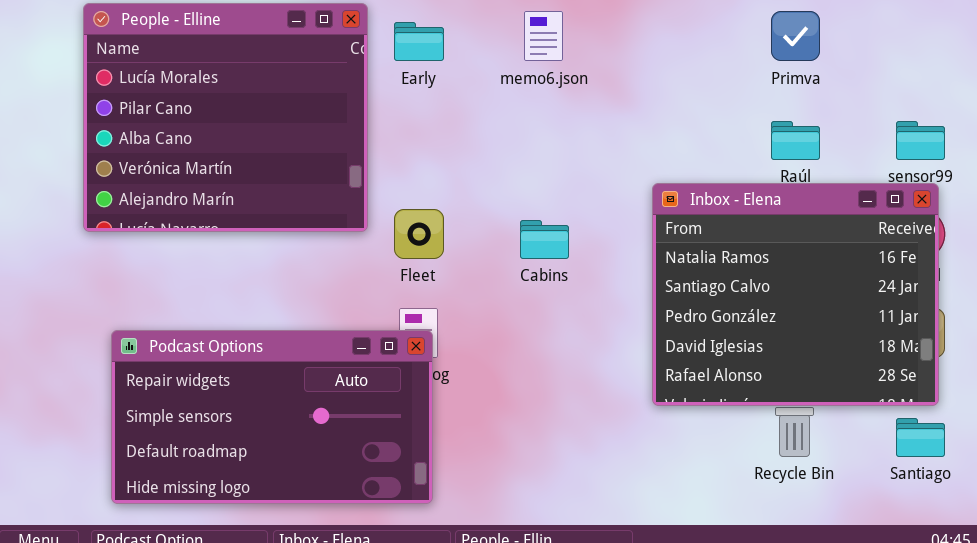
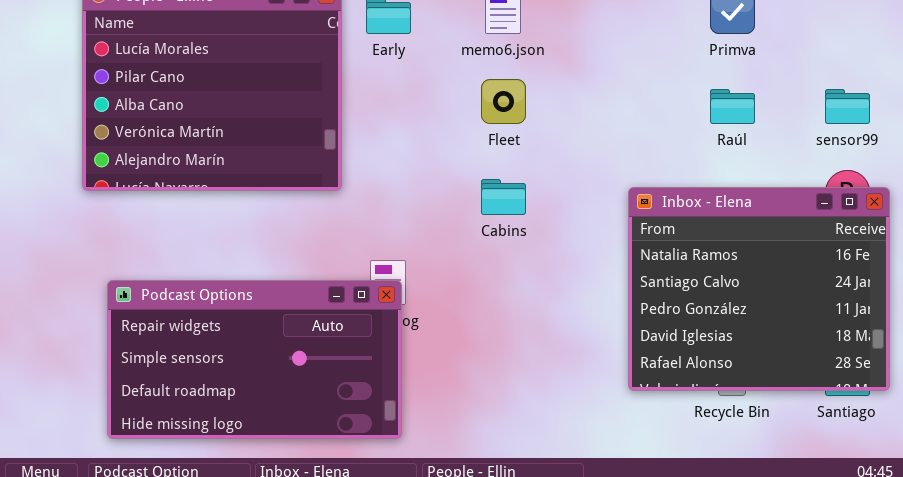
Inbox - Elena: [652,183,939,406] -> [628,187,890,391], moved
Fleet: [394,209,444,259] -> [481,79,526,124], moved

